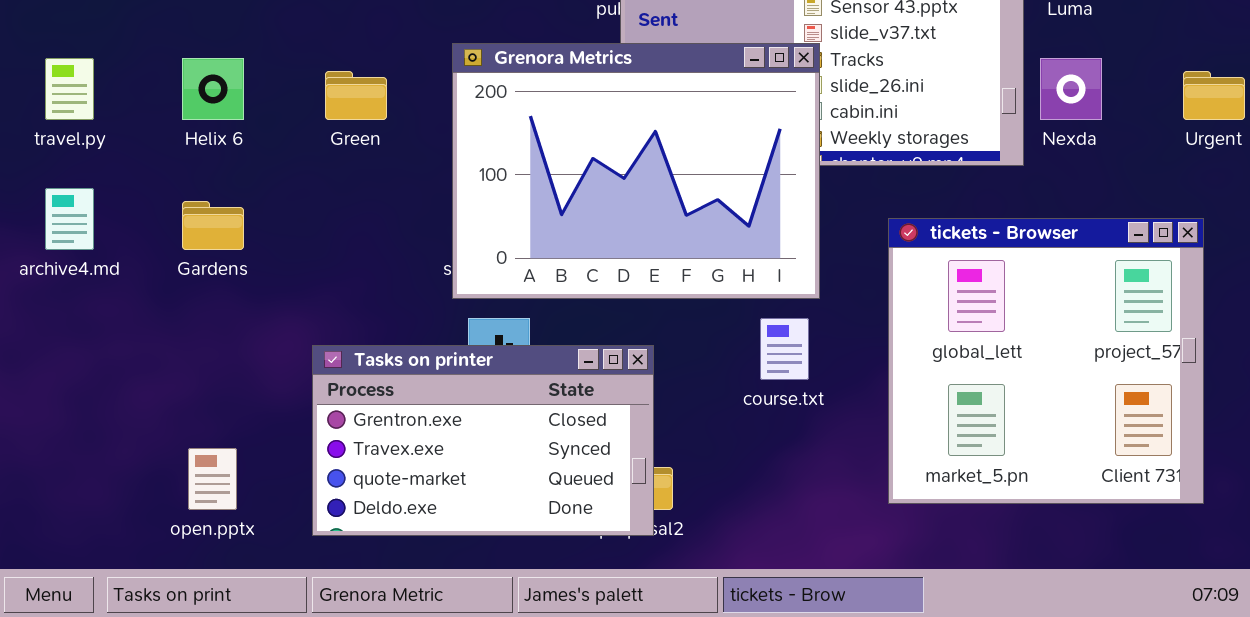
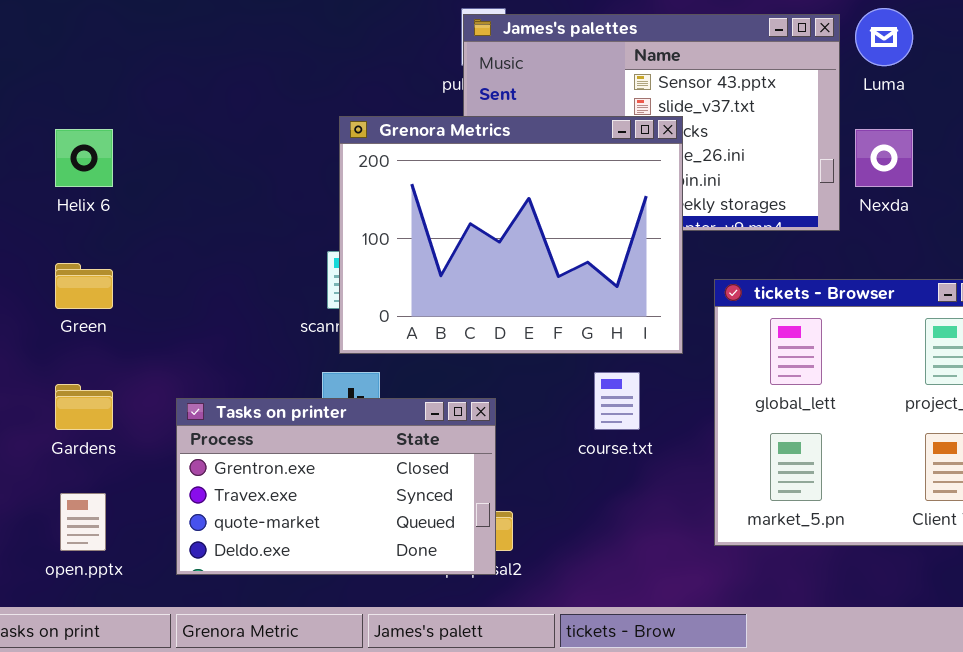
Grenora Metrics: [452,43,820,299] -> [339,116,683,354], moved
Green: [325,71,387,120] -> [55,263,113,309], moved
Gardens: [182,201,244,250] -> [55,384,113,430], moved

